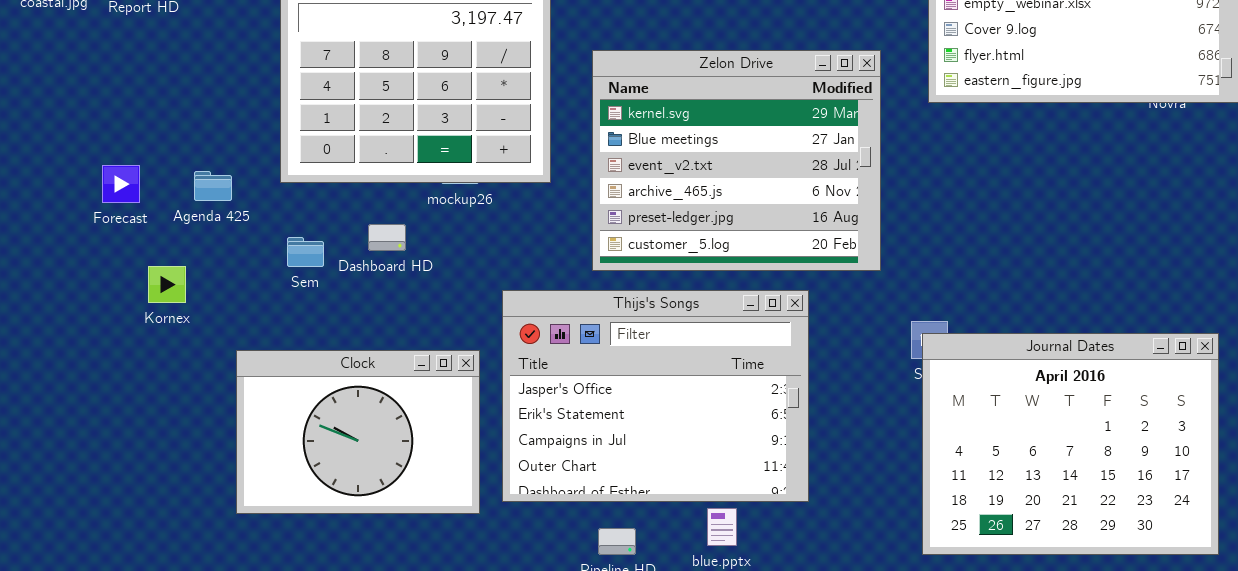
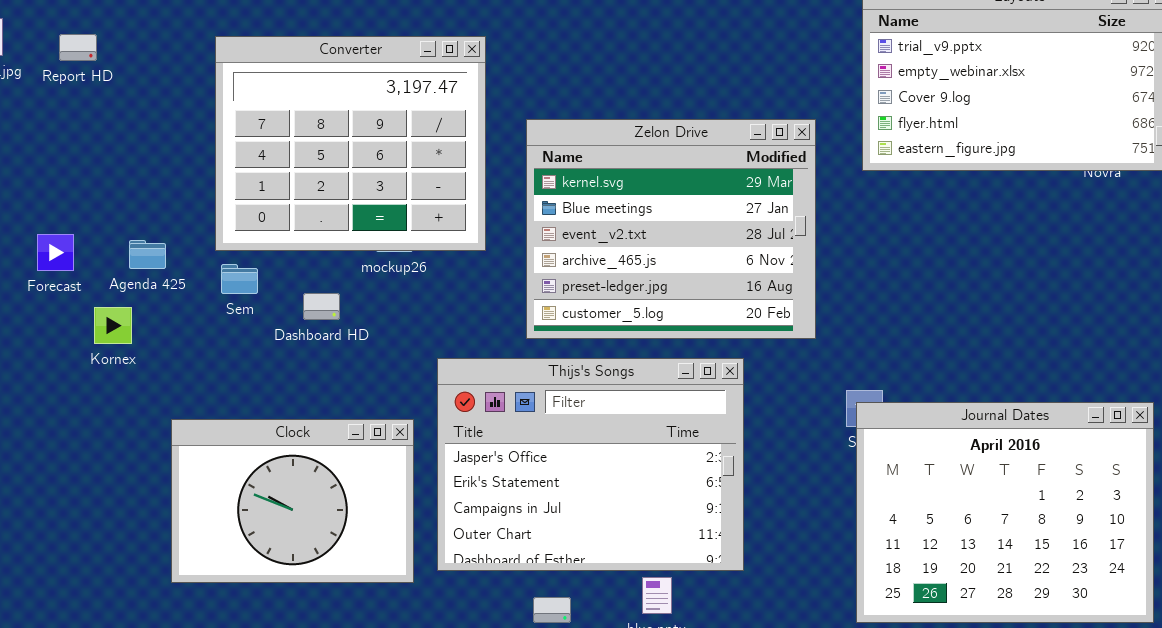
Sem: [287,237,324,267] -> [221,264,258,294], moved
Kornex: [148,266,186,303] -> [94,307,132,344], moved

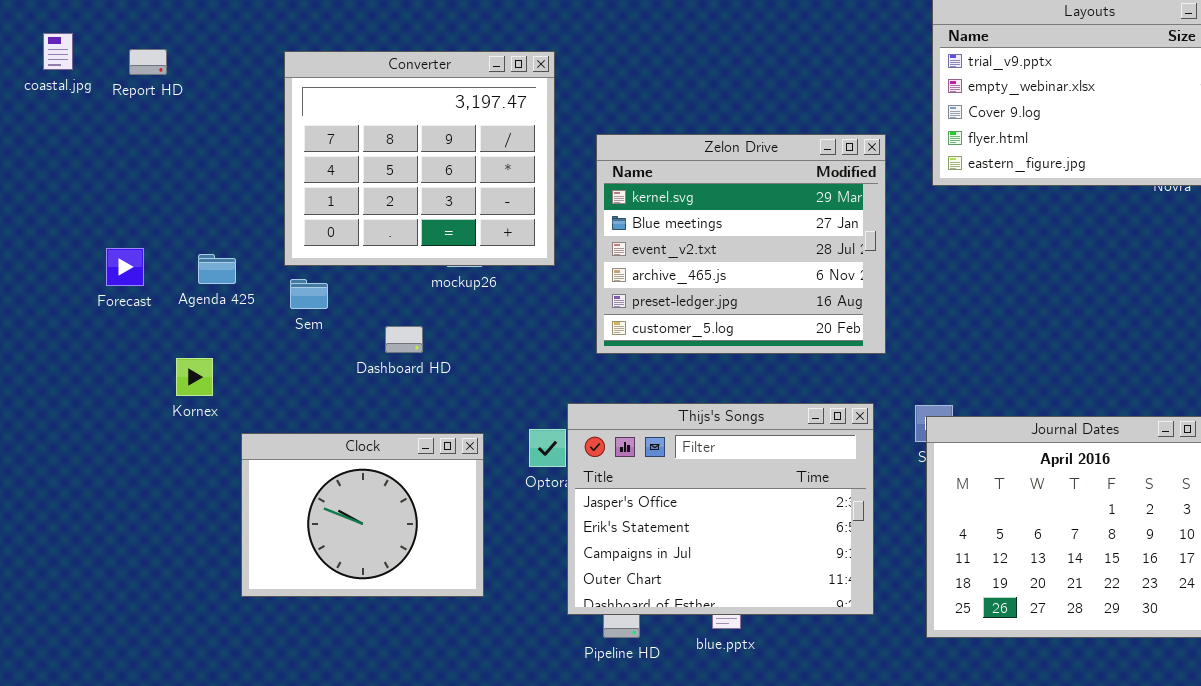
Dashboard HD: [303,293,340,320] -> [385,326,423,353], moved
Kornex: [94,307,132,344] -> [176,358,213,396], moved
Thijs's Songs: [437,358,744,571] -> [567,403,874,615], moved

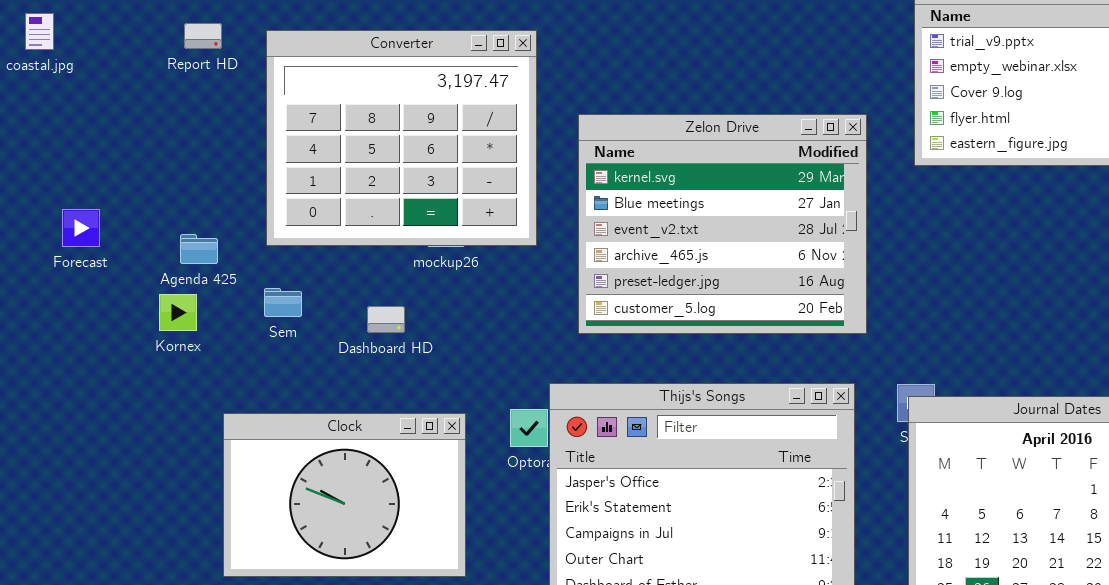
Report HD: [129,49,167,75] -> [184,23,222,49], moved
Forecast: [106,248,144,286] -> [62,209,100,247], moved
Sem: [290,279,328,309] -> [264,288,302,317], moved
Kornex: [176,358,213,396] -> [159,294,197,331], moved

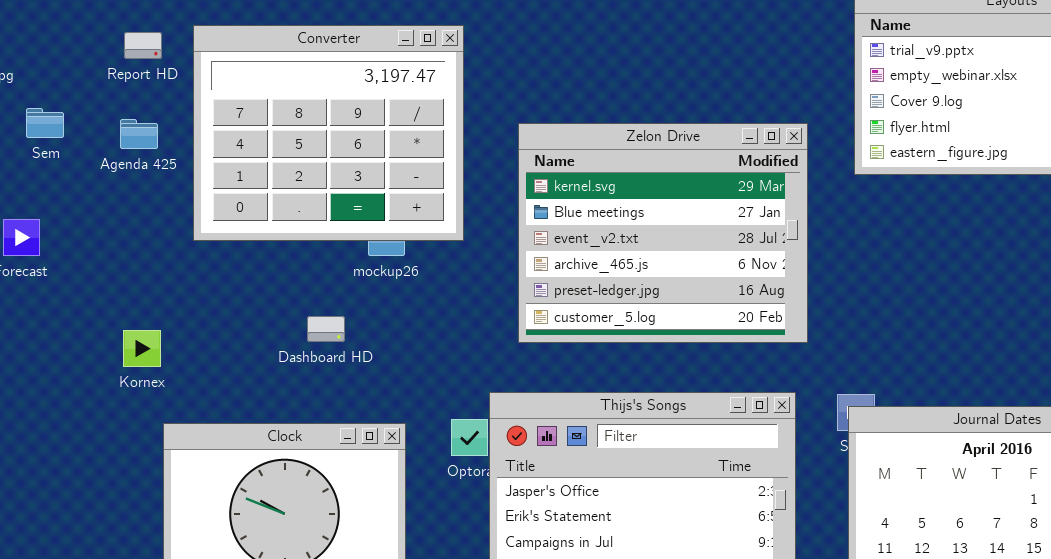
Converter: [266,30,537,246] -> [193,25,464,241], moved
Agenda 425: [180,234,218,264] -> [120,119,158,149], moved
Sem: [264,288,302,317] -> [26,108,64,138], moved
Kornex: [159,294,197,331] -> [123,330,161,367], moved

